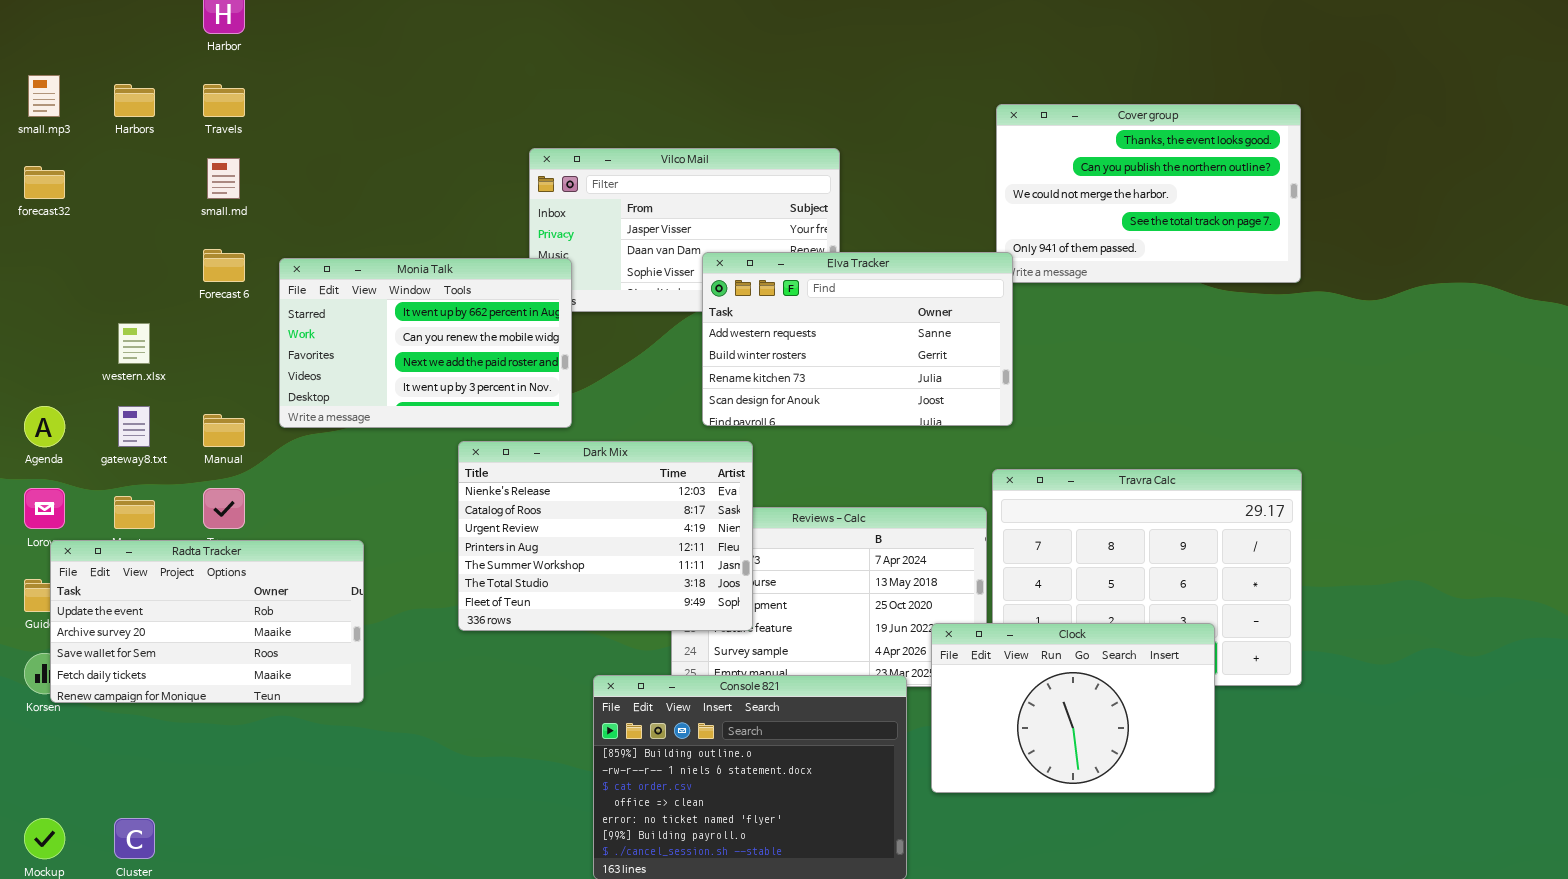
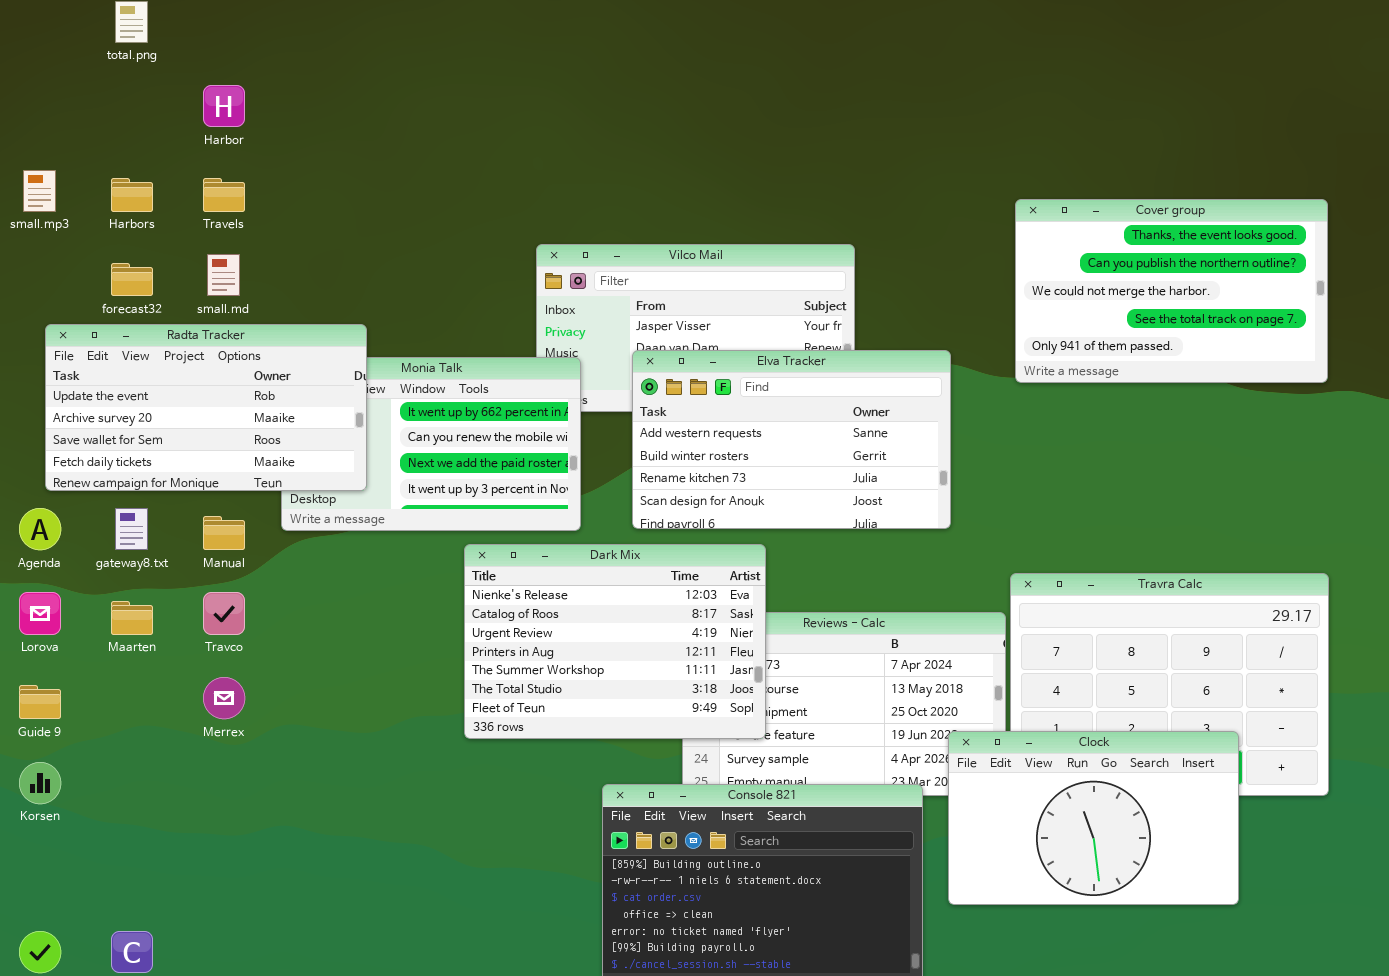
forecast32: [24,166,65,199] -> [111,263,153,296], moved
Elva Tracker: [702,252,1013,426] -> [632,350,951,529], moved
Radta Tracker: [50,540,364,703] -> [45,324,367,491], moved

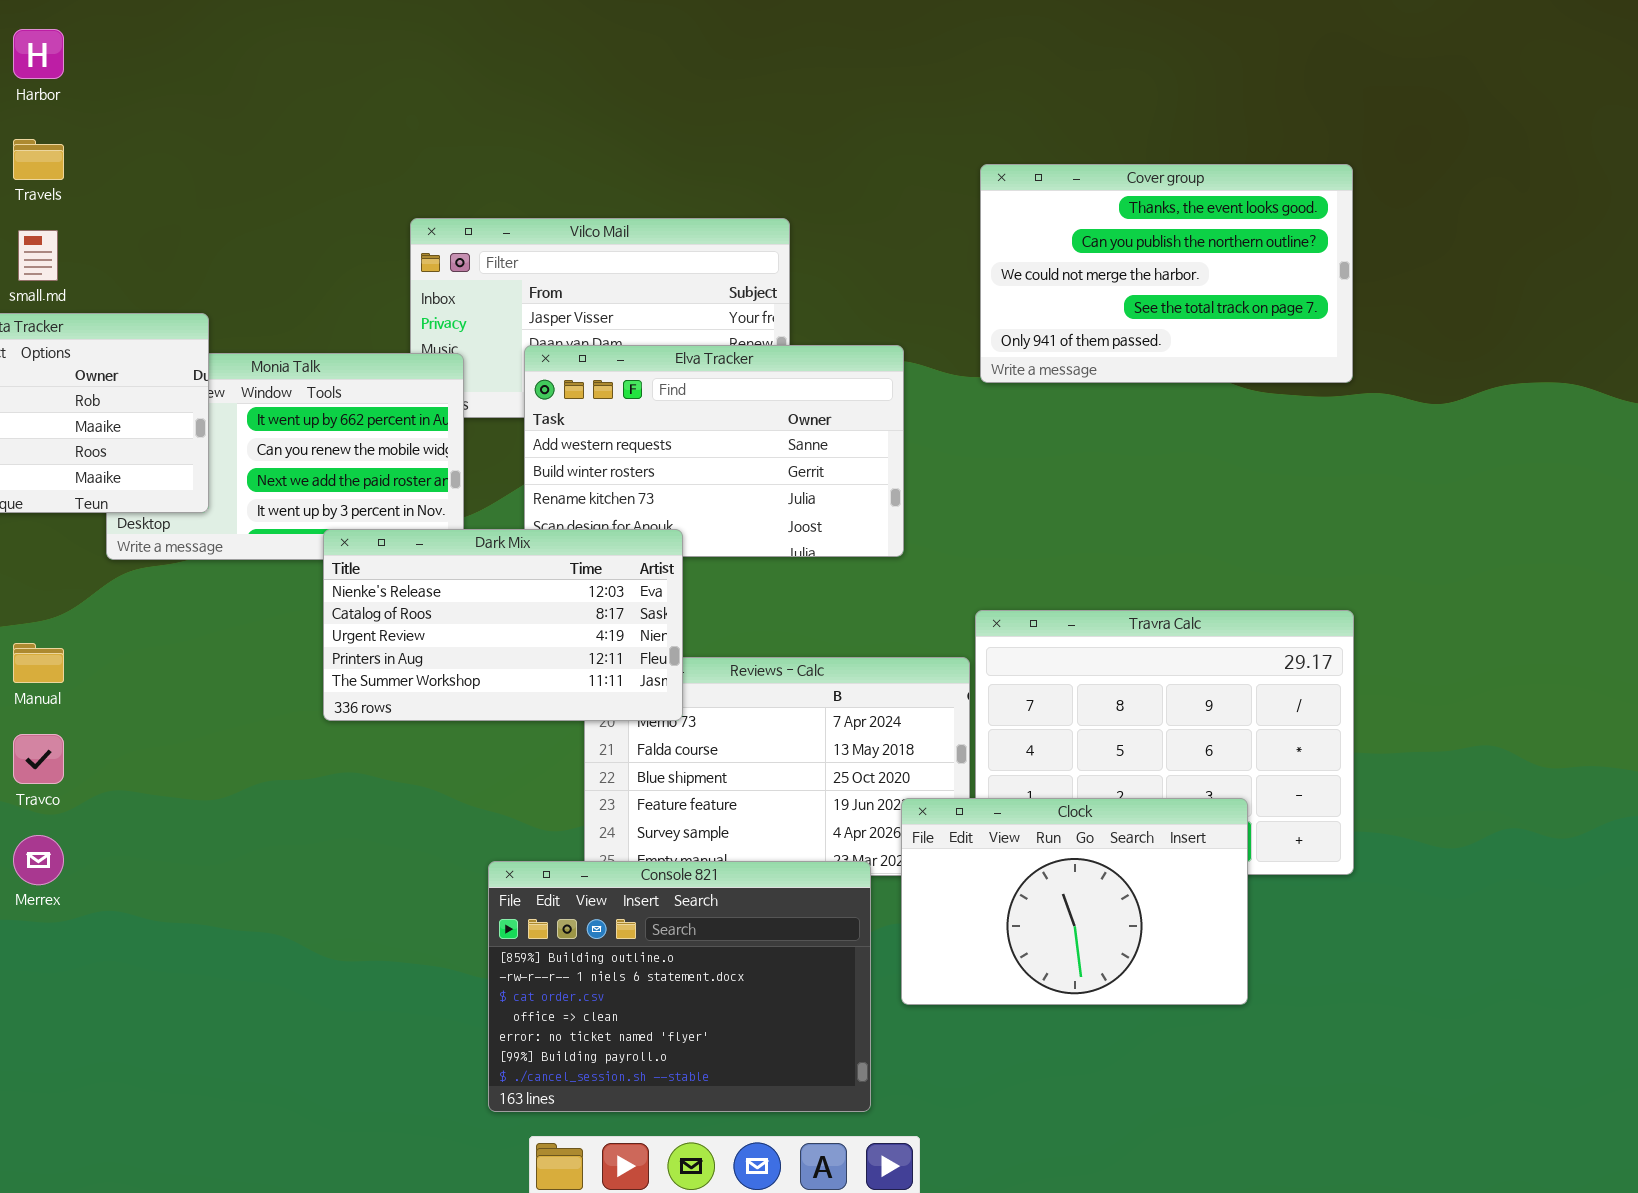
Manual: [203,516,245,550] -> [13,643,64,683], moved
Dark Mix: [464,544,766,739] -> [323,529,683,721], moved, resized
Travco: [203,592,245,635] -> [13,734,64,784], moved
Merrex: [203,677,245,719] -> [13,835,64,885], moved

